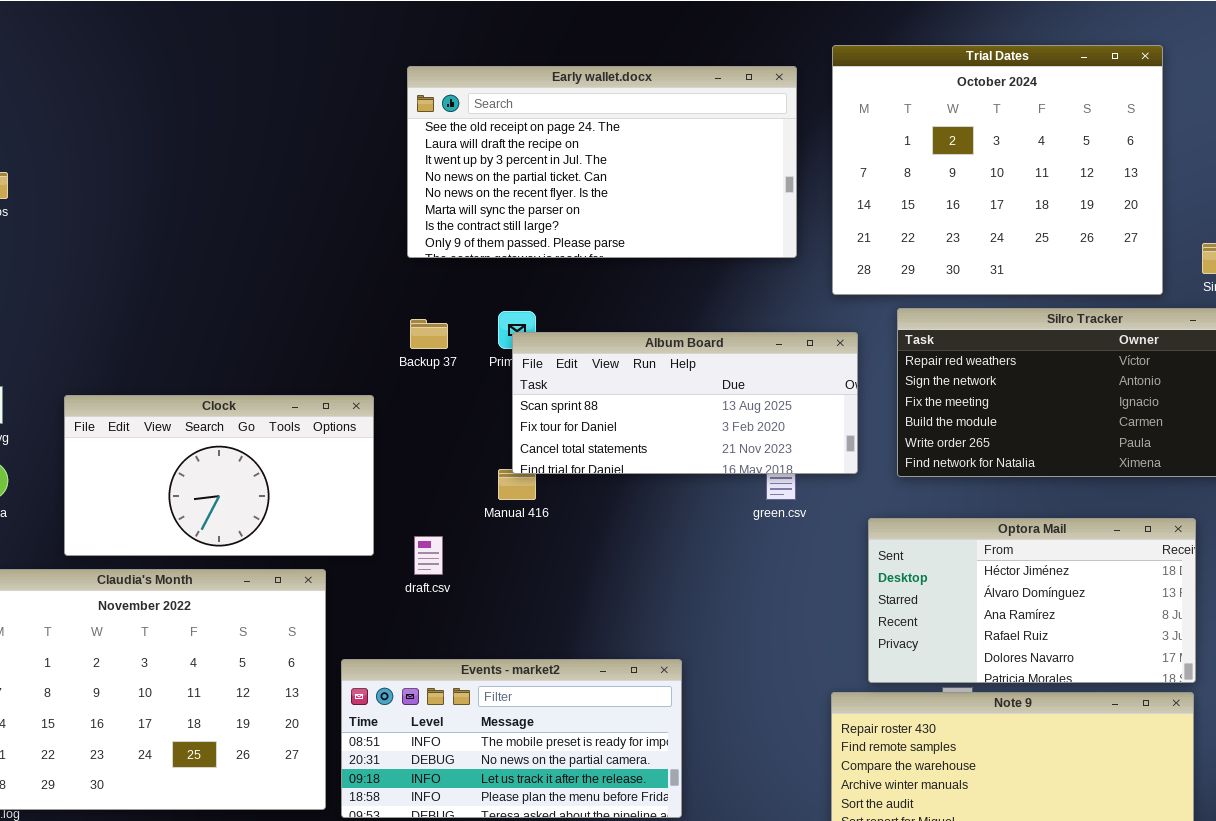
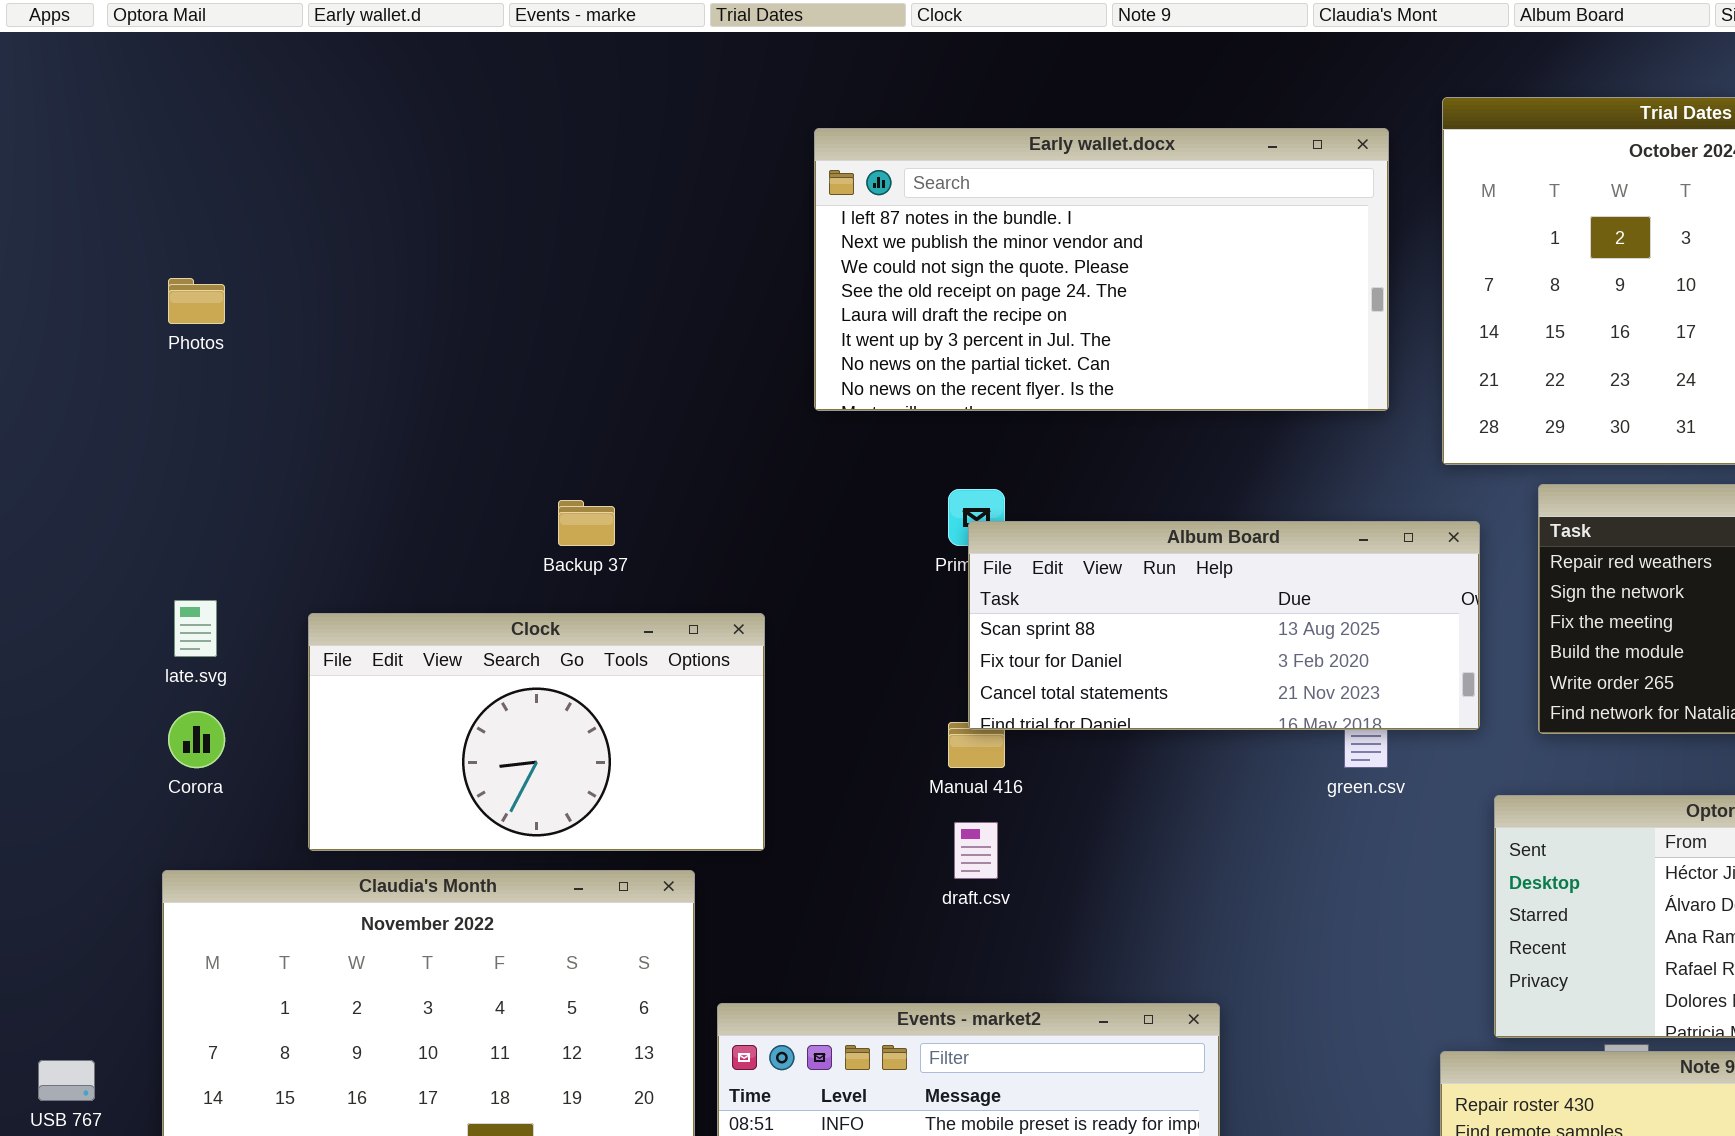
Early wallet.docx: [407,66,797,258] -> [814,128,1389,411], scrolled up 3 rows
Backup 37: [410,319,448,349] -> [558,500,615,546], moved
draft.csv: [414,536,443,575] -> [954,822,998,879], moved

